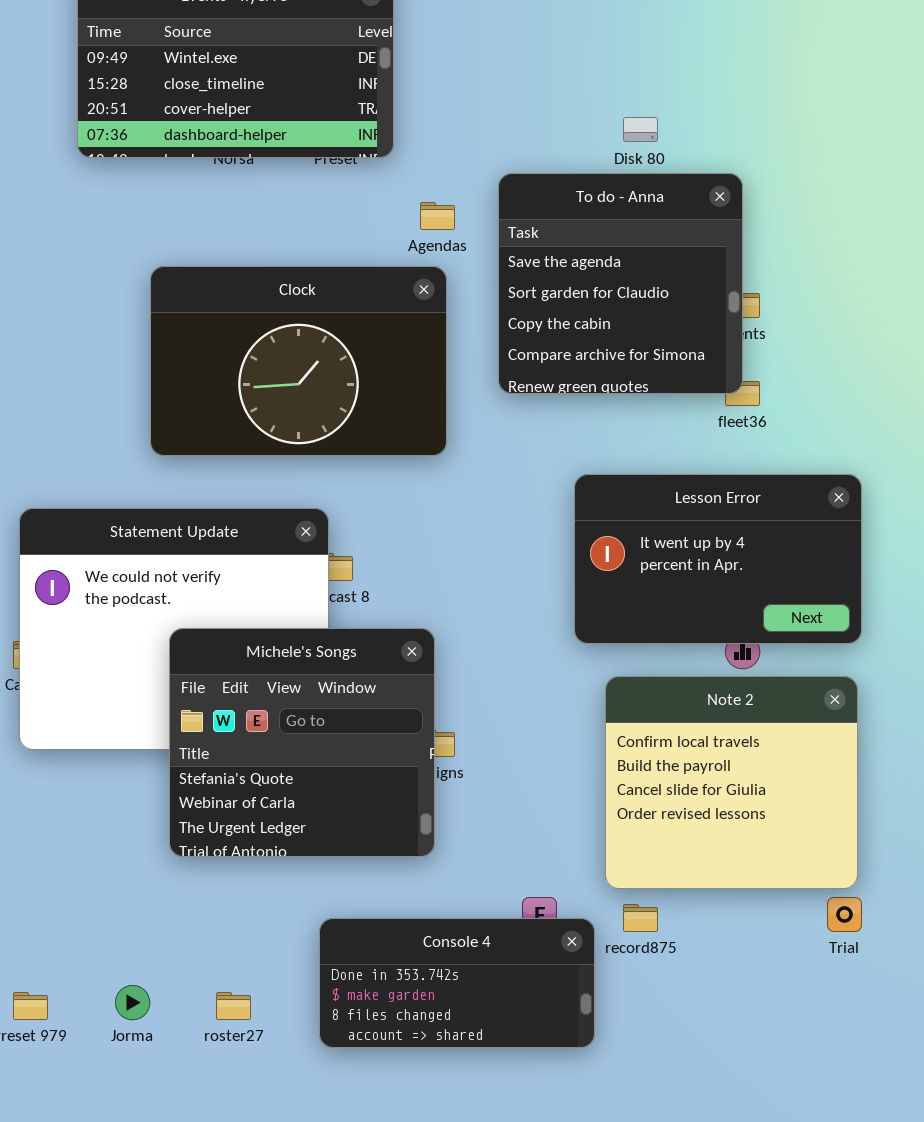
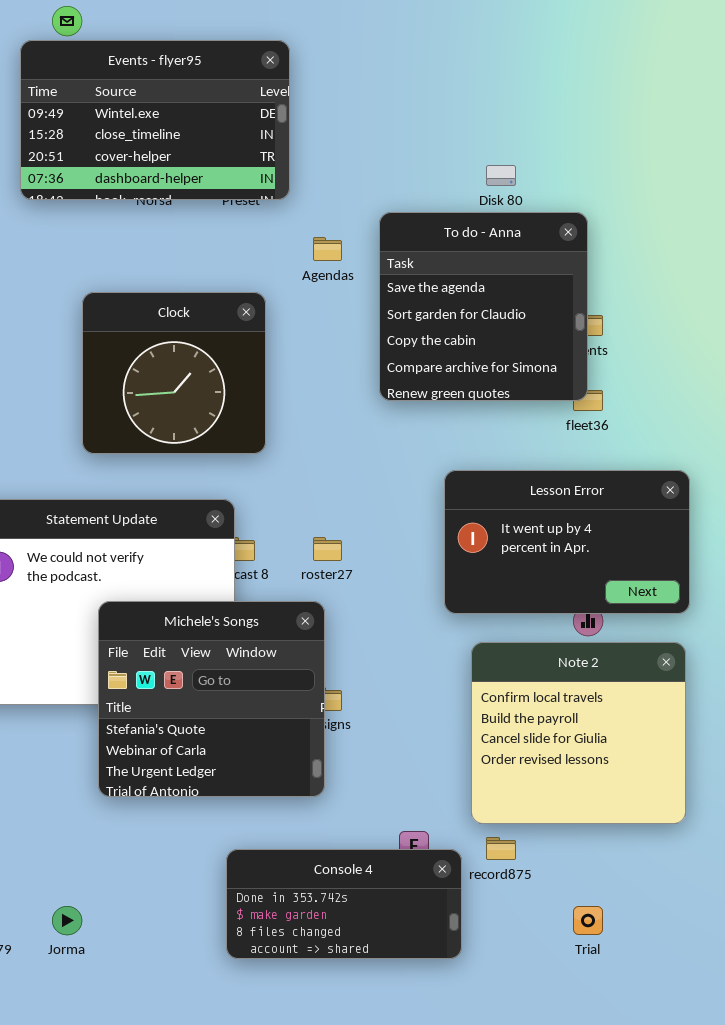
Clock: [150,266,447,456] -> [82,292,266,454], resized
Trial: [827,897,862,932] -> [573,906,603,935], moved
roster27: [216,992,251,1020] -> [313,537,342,561], moved

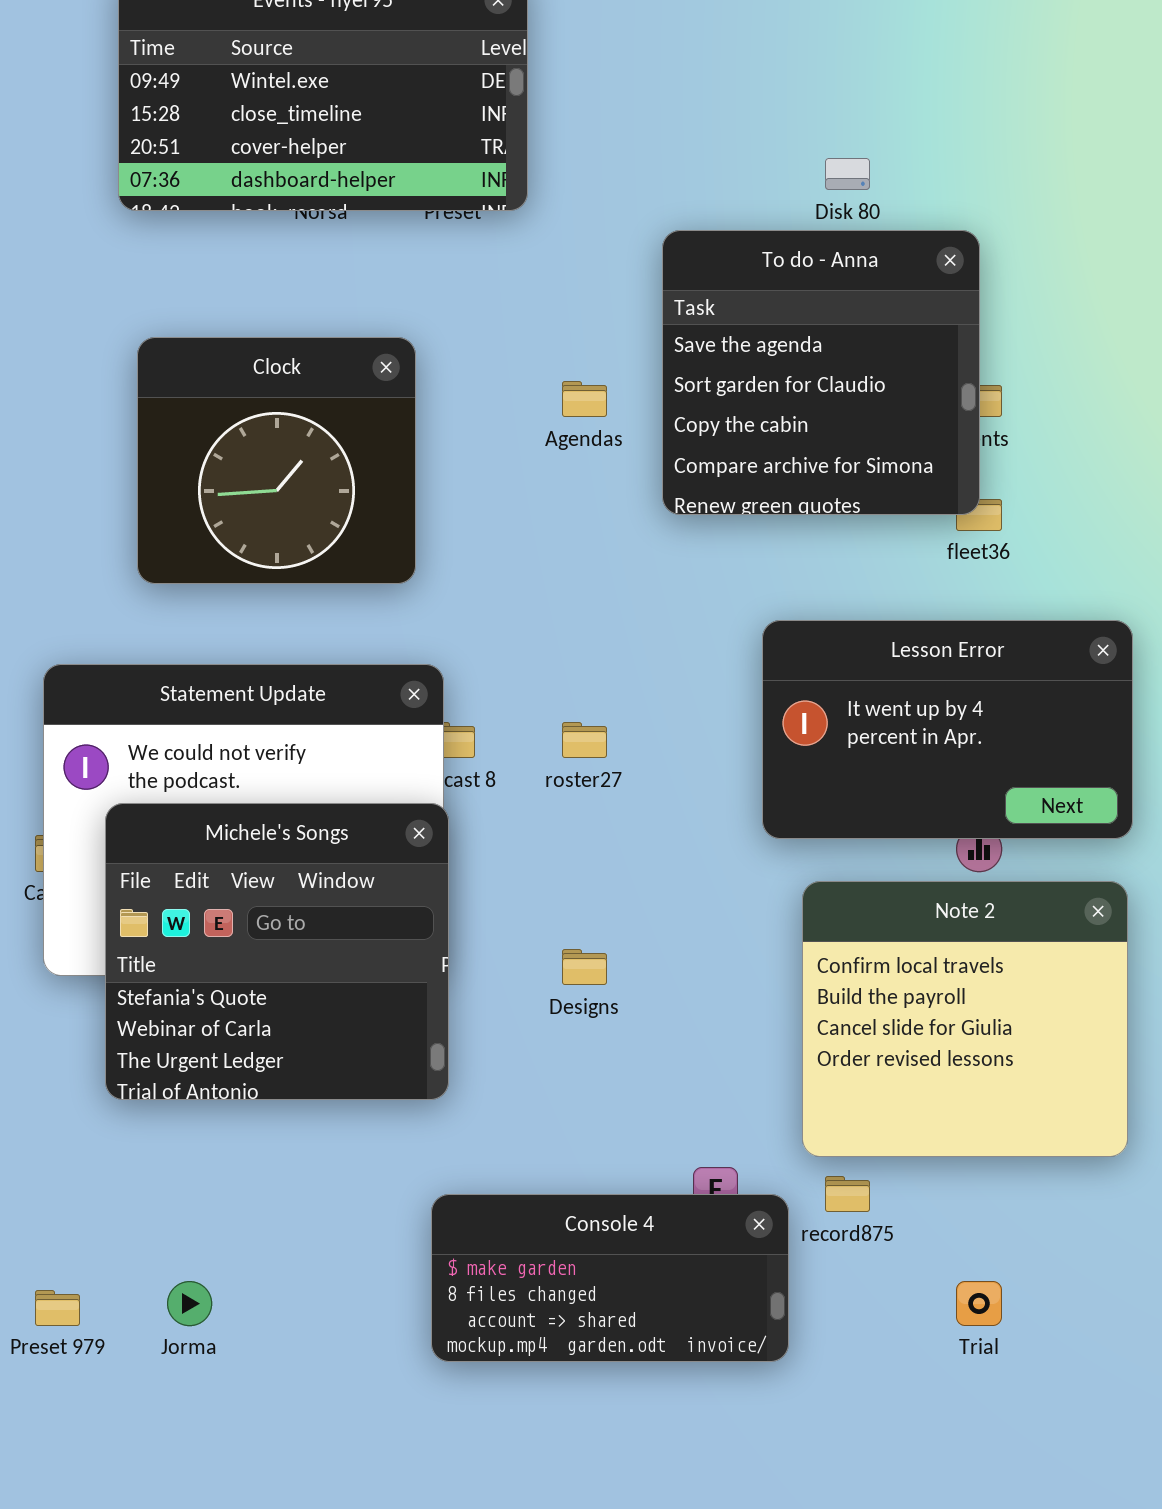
Agendas: [313,237,342,261] -> [562,381,607,417], moved
Clock: [82,292,266,454] -> [137,337,416,584], moved
Michele's Songs: [98,601,325,797] -> [105,803,449,1100], moved
Console 4: [226,849,462,959] -> [431,1194,789,1362], scrolled down 1 row

